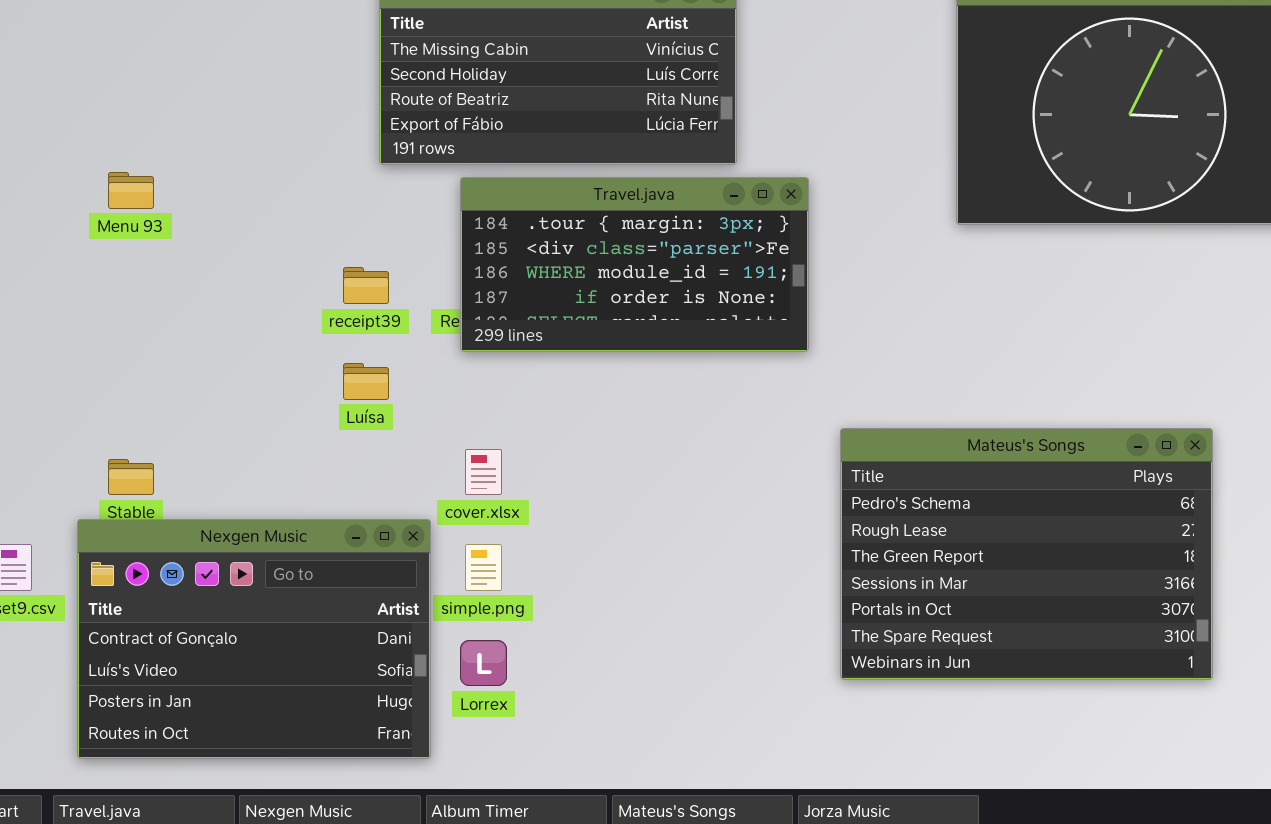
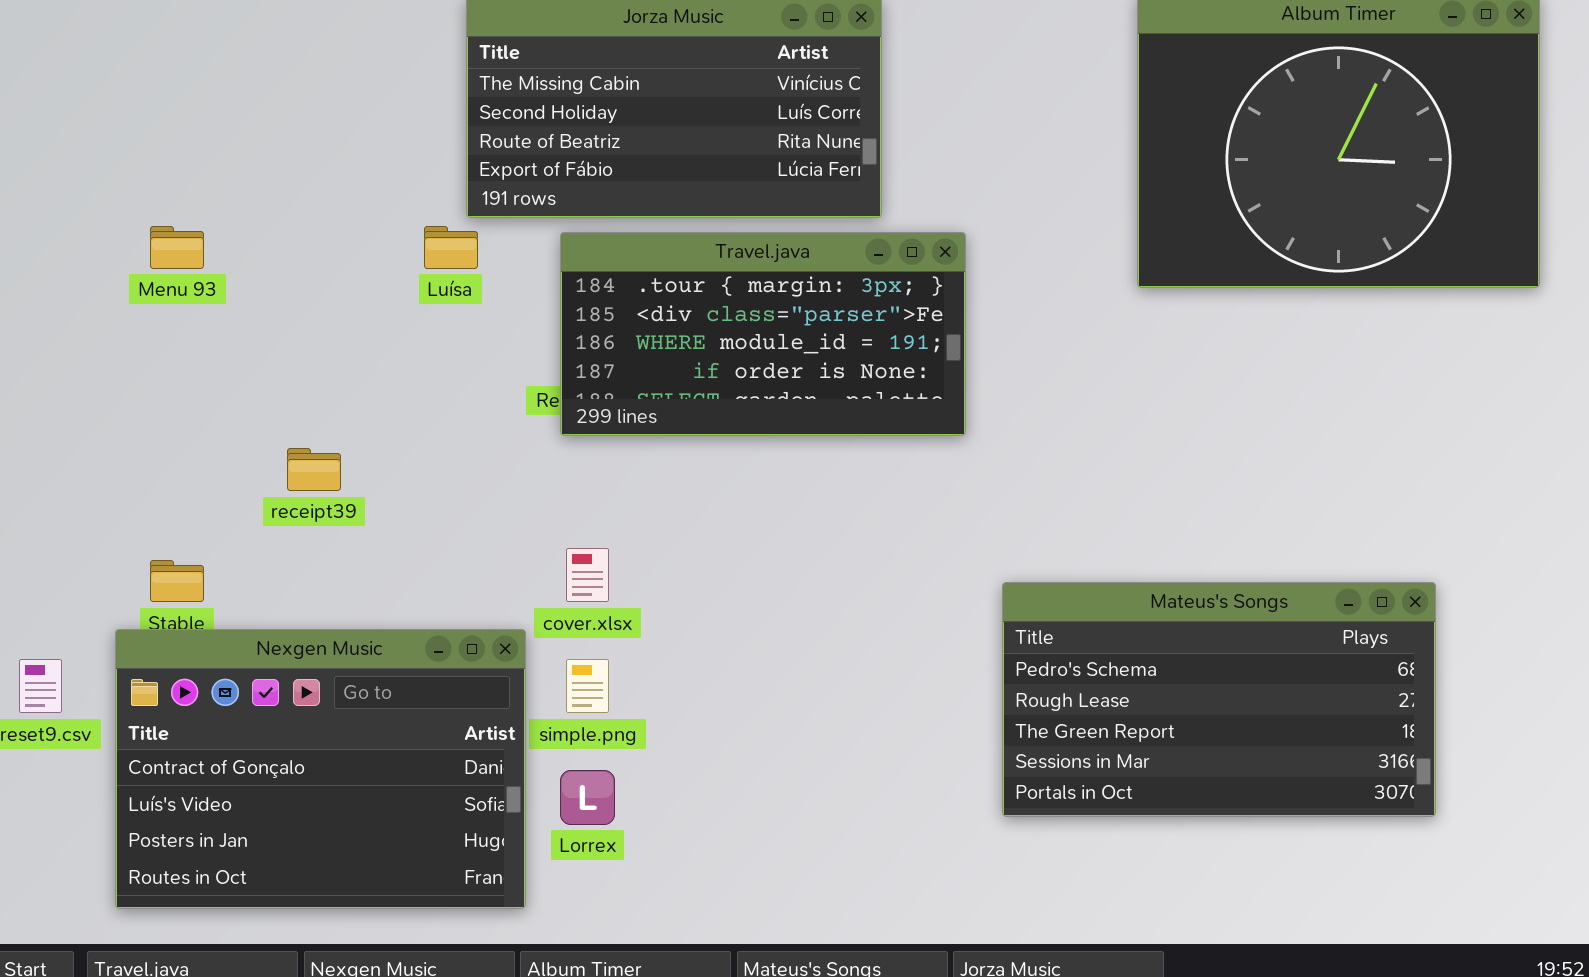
receipt39: [343,267,389,304] -> [287,448,341,491], moved
Luísa: [343,363,389,400] -> [424,226,478,269], moved
Mateus's Songs: [840,428,1213,680] -> [1002,582,1436,817], resized

